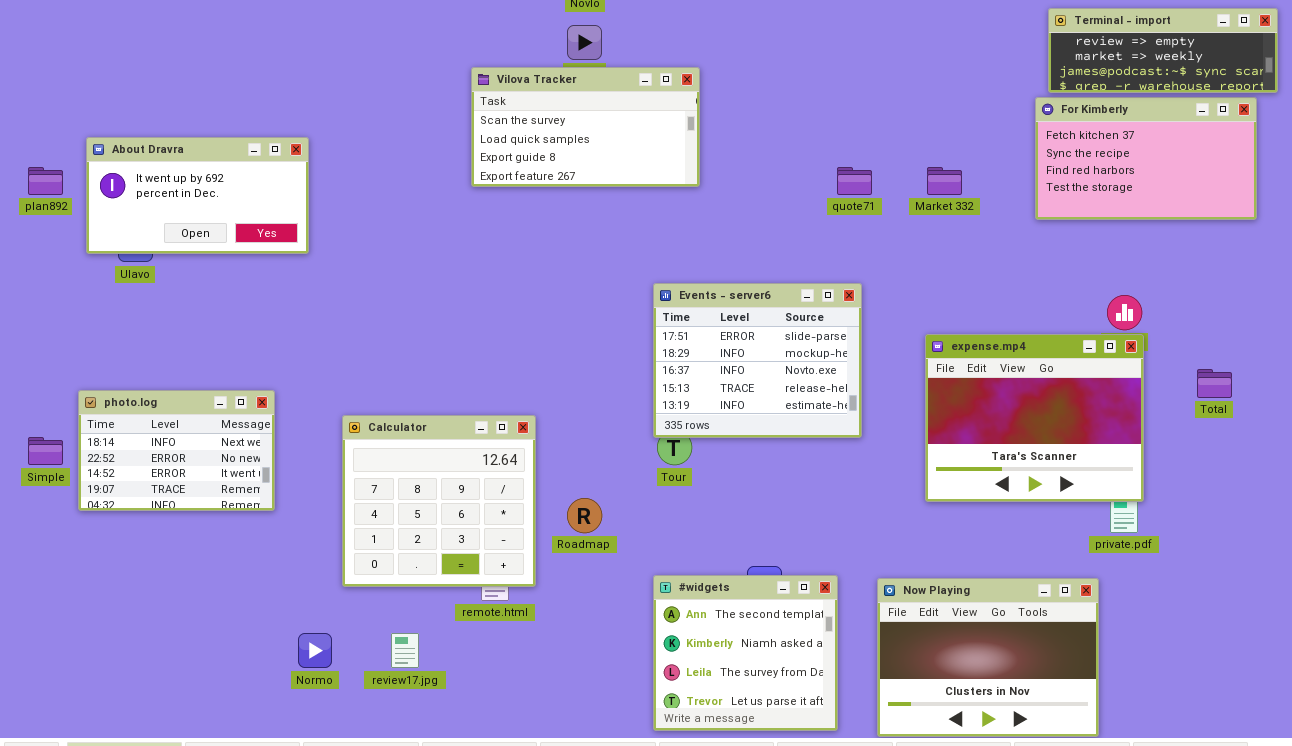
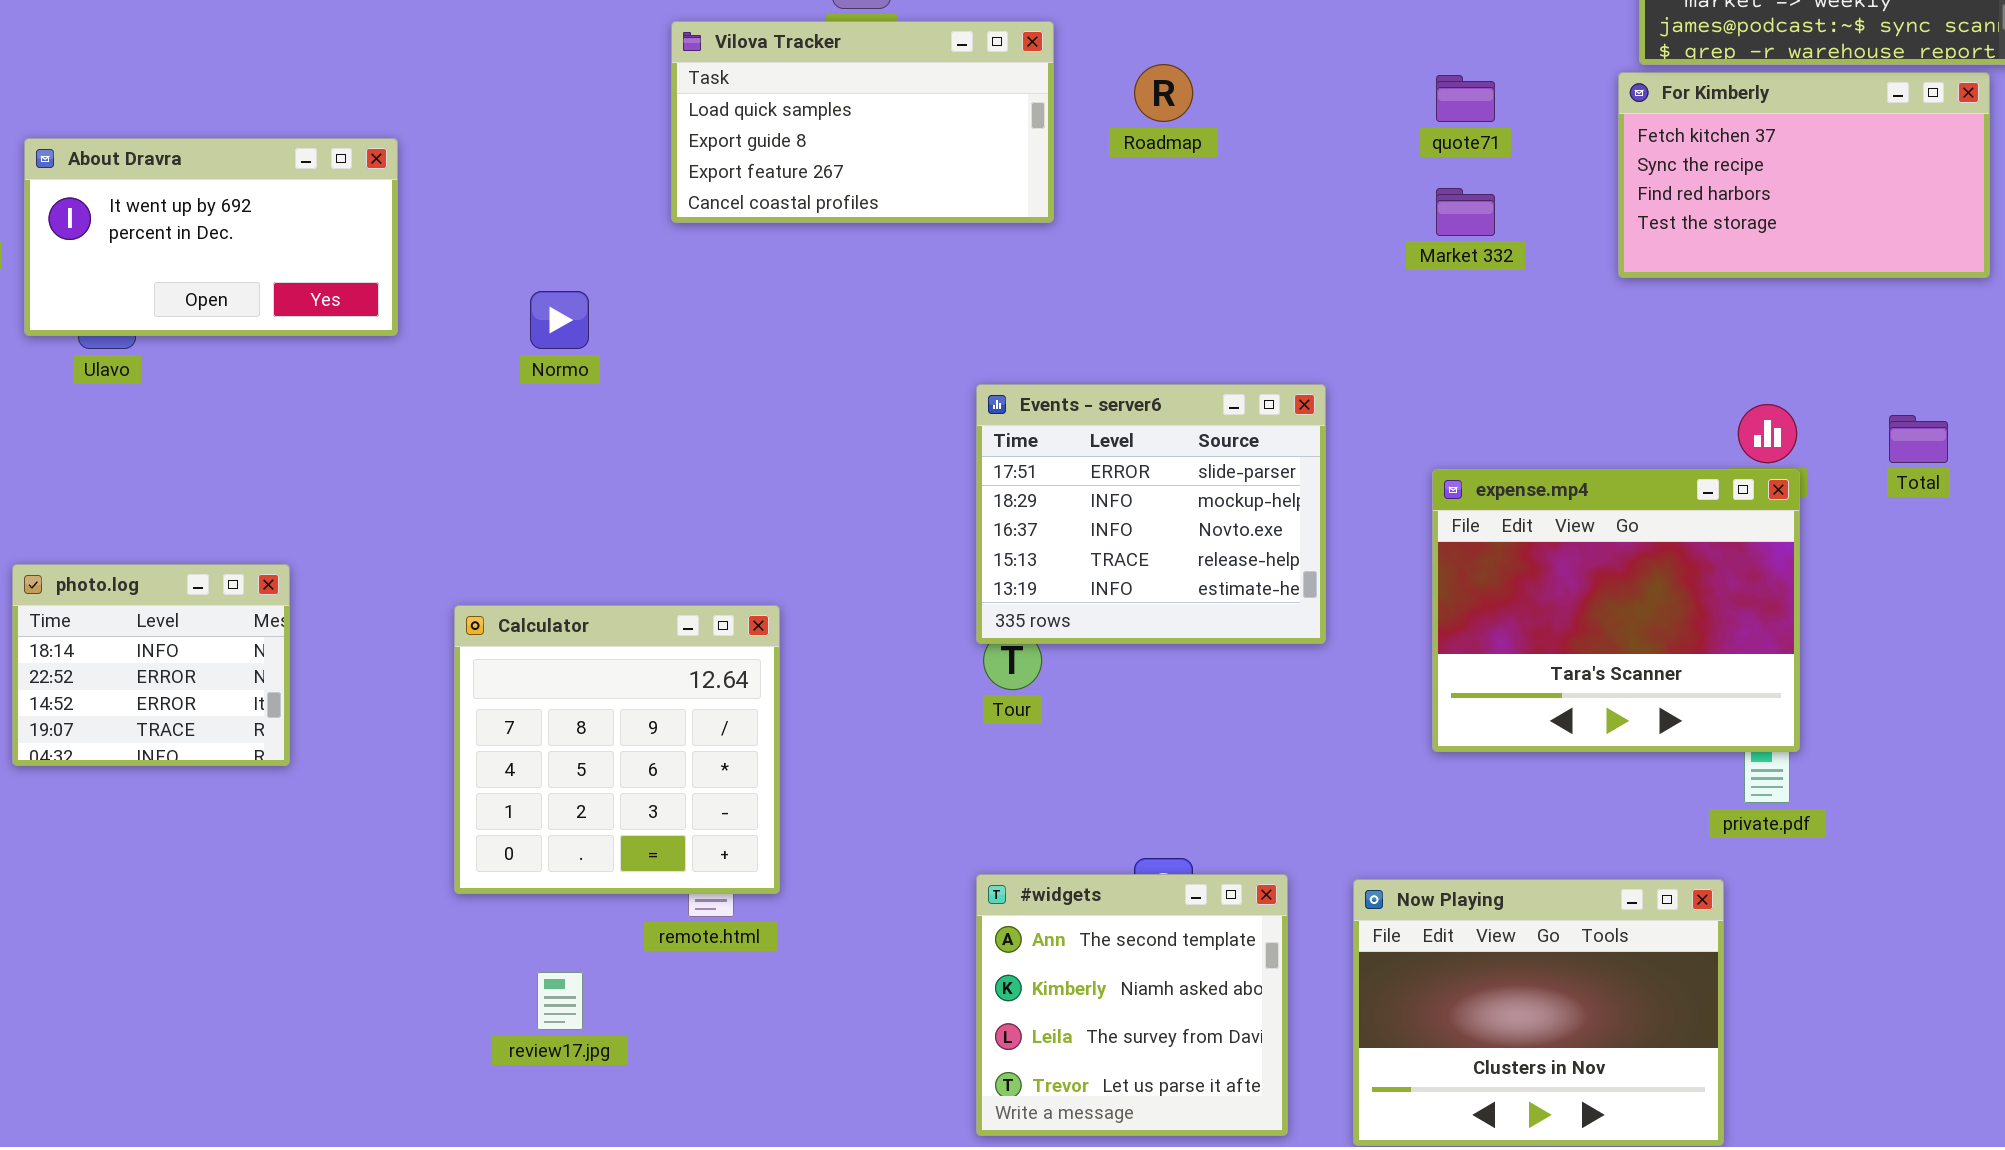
Vilova Tracker: [471,67,700,187] -> [671,21,1054,223], scrolled down 1 row
quote71: [837,167,872,195] -> [1436,75,1495,122], moved
Total: [1197,369,1232,398] -> [1889,415,1948,463], moved
photo.log: [78,390,275,511] -> [12,564,290,766], resized
Roadmap: [567,498,602,533] -> [1134,64,1193,122], moved
Normo: [298,633,332,668] -> [530,291,589,349], moved

